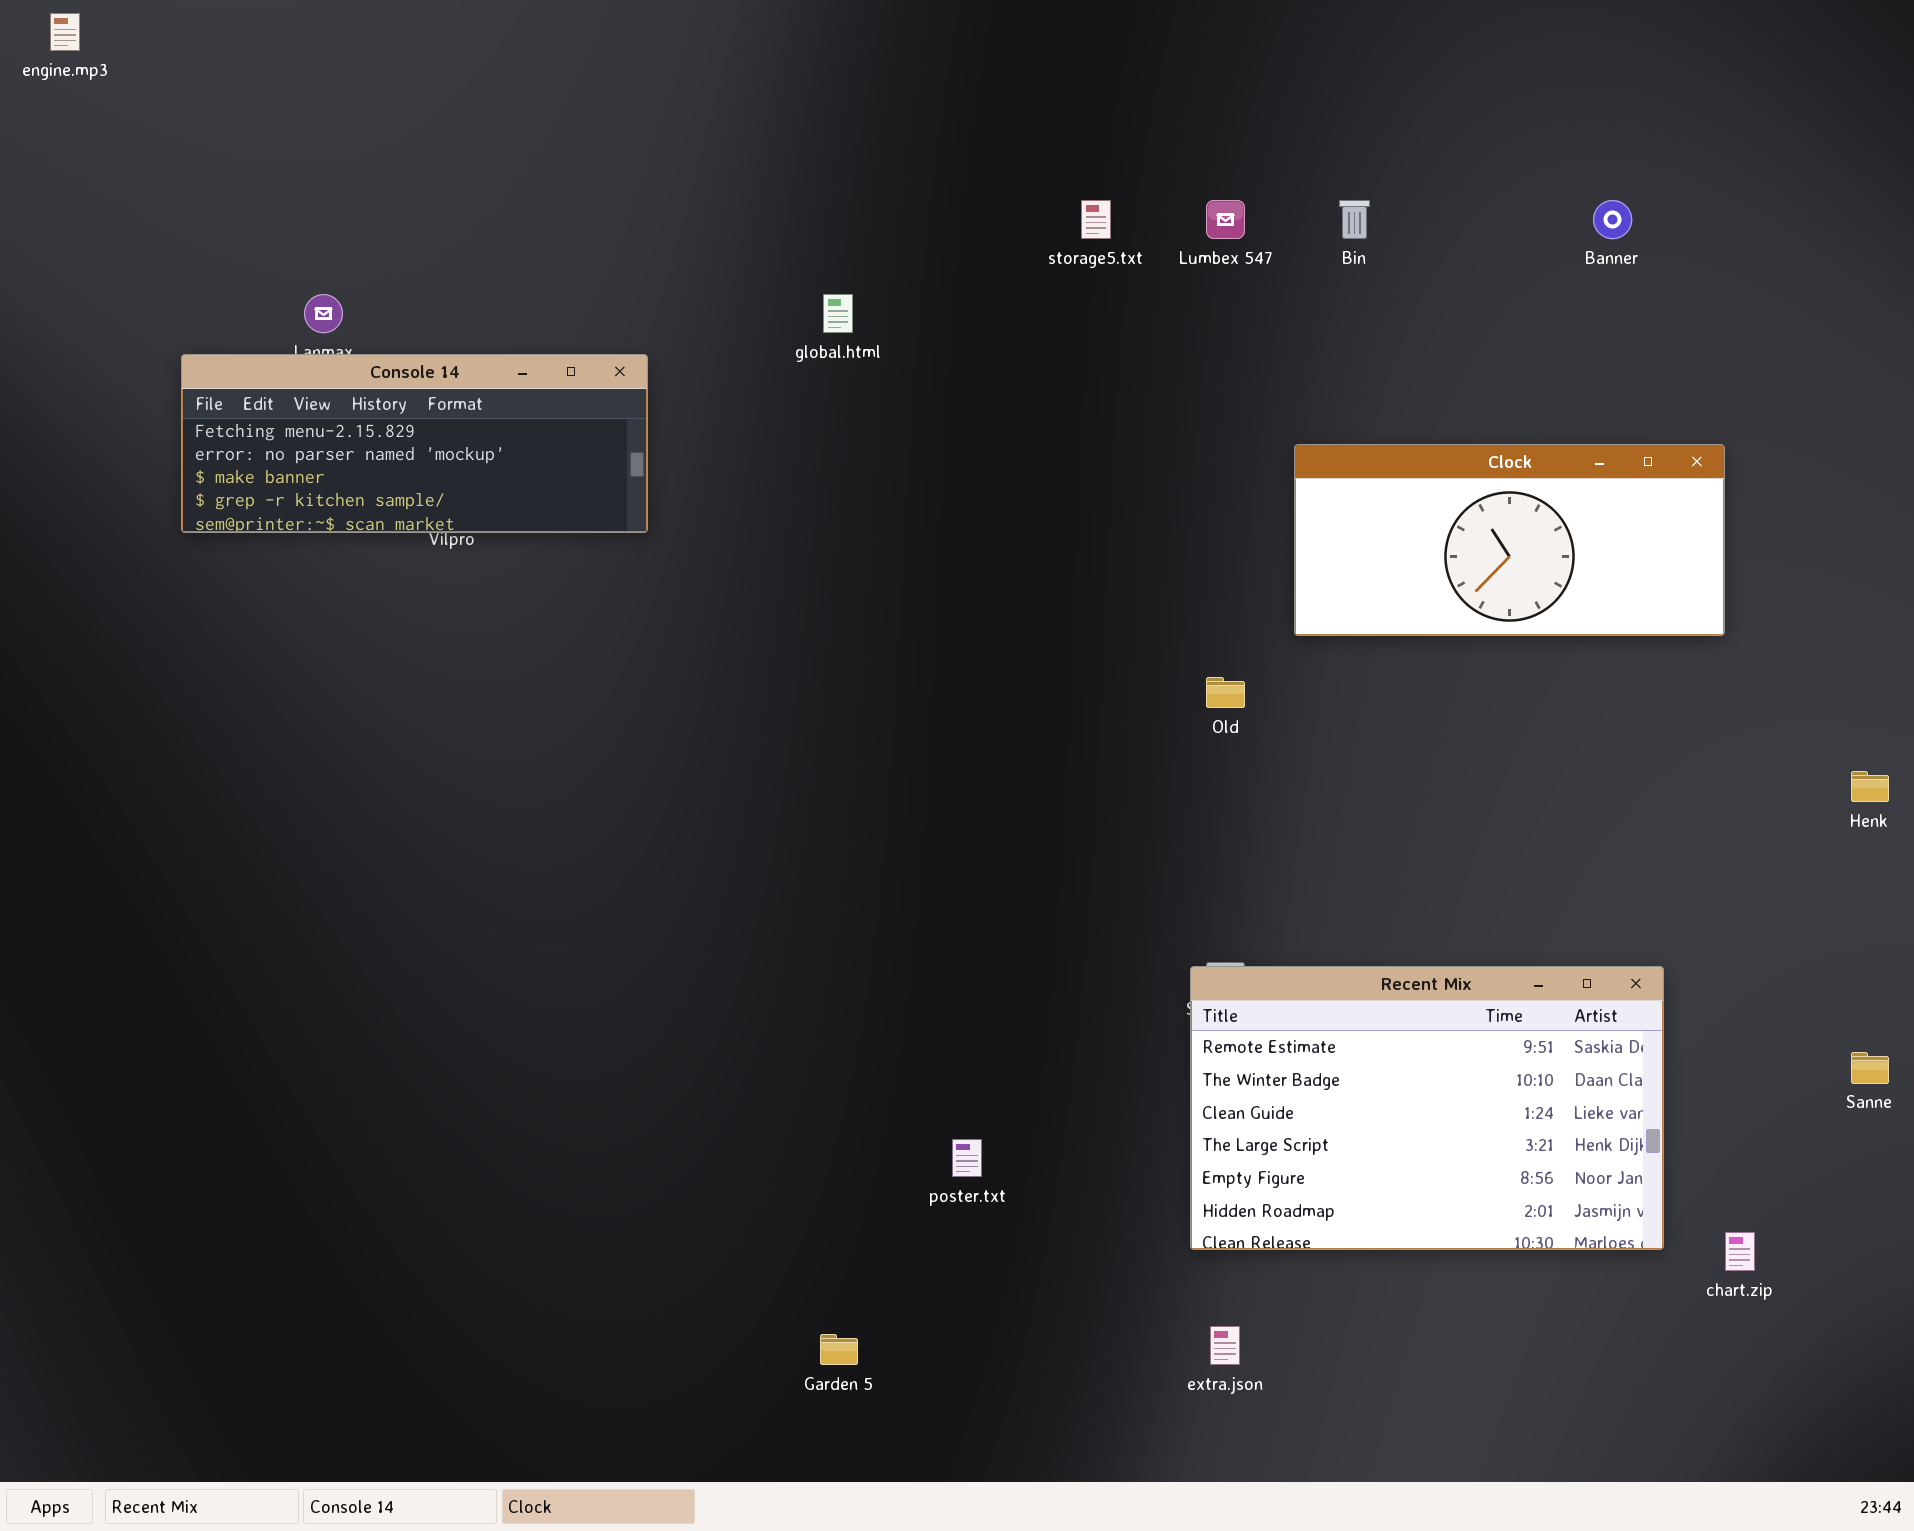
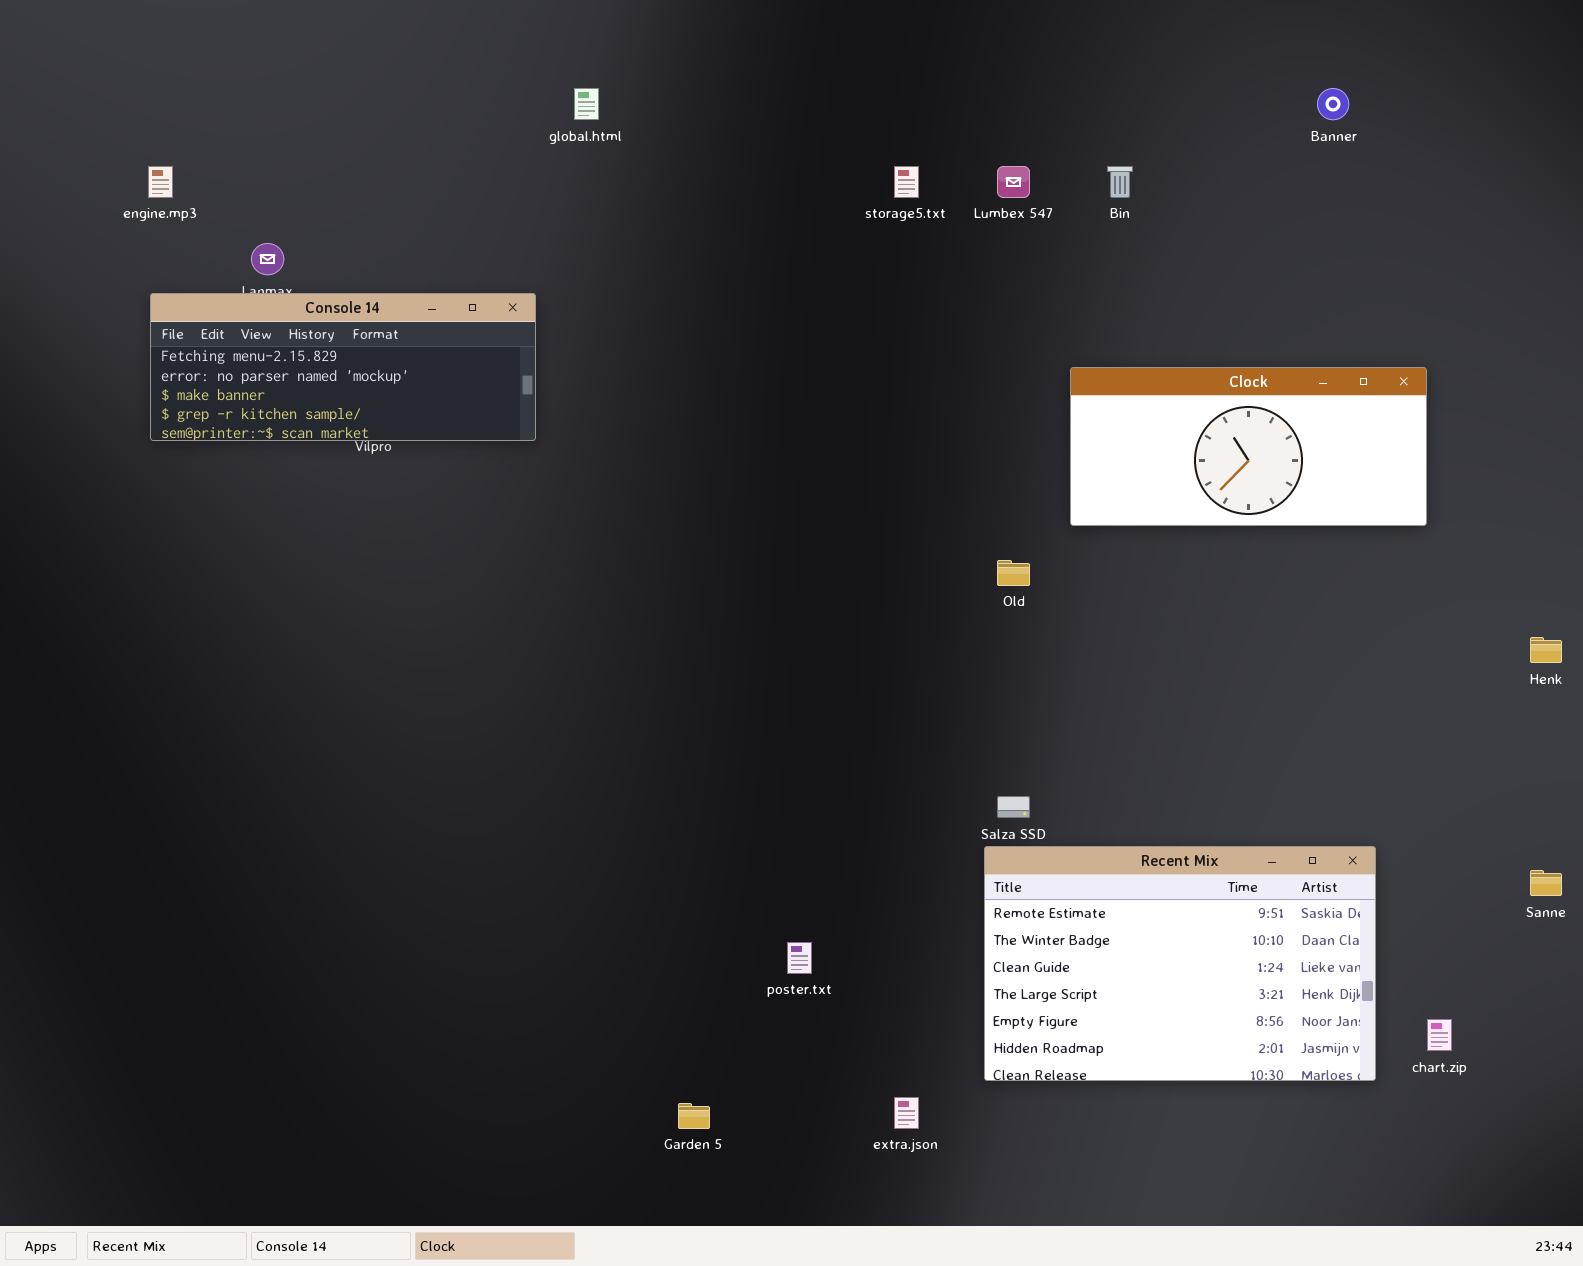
engine.mp3: [50,13,80,51] -> [148,166,173,198], moved
Banner: [1593,200,1632,239] -> [1317,88,1349,120], moved
global.html: [823,294,853,333] -> [574,88,599,120], moved
Recent Mix: [1190,966,1664,1250] -> [984,846,1376,1081], moved
extra.json: [1210,1326,1240,1365] -> [894,1097,919,1129], moved

